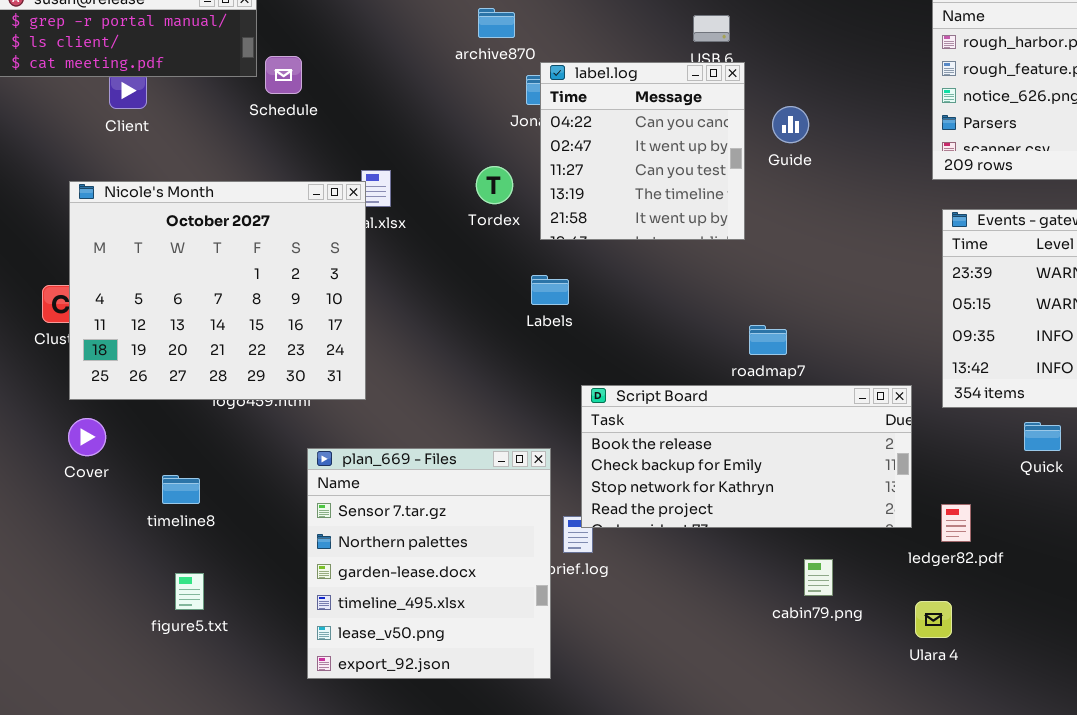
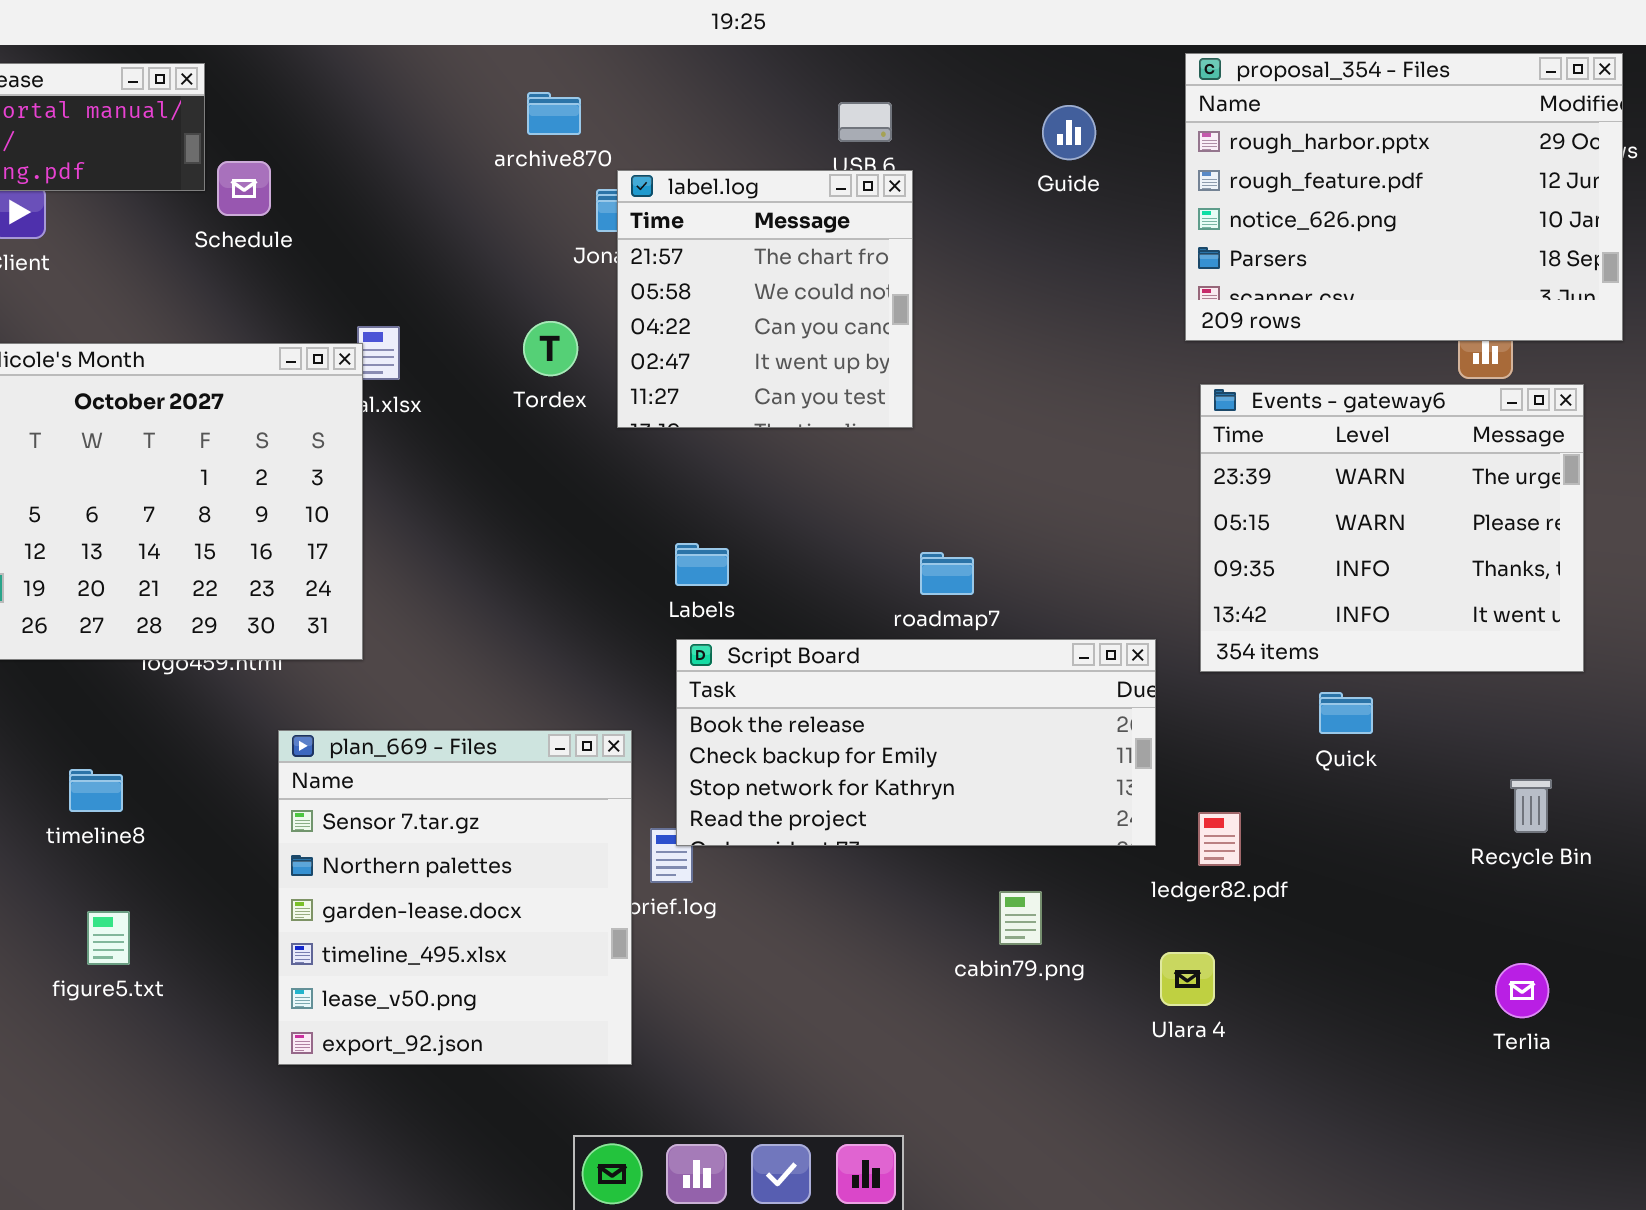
label.log: [540,62,745,240] -> [617,170,913,428], scrolled up 2 rows
Guide: [772,106,809,143] -> [1042,105,1096,160], moved
Labels: [531,275,569,305] -> [675,543,729,586], moved

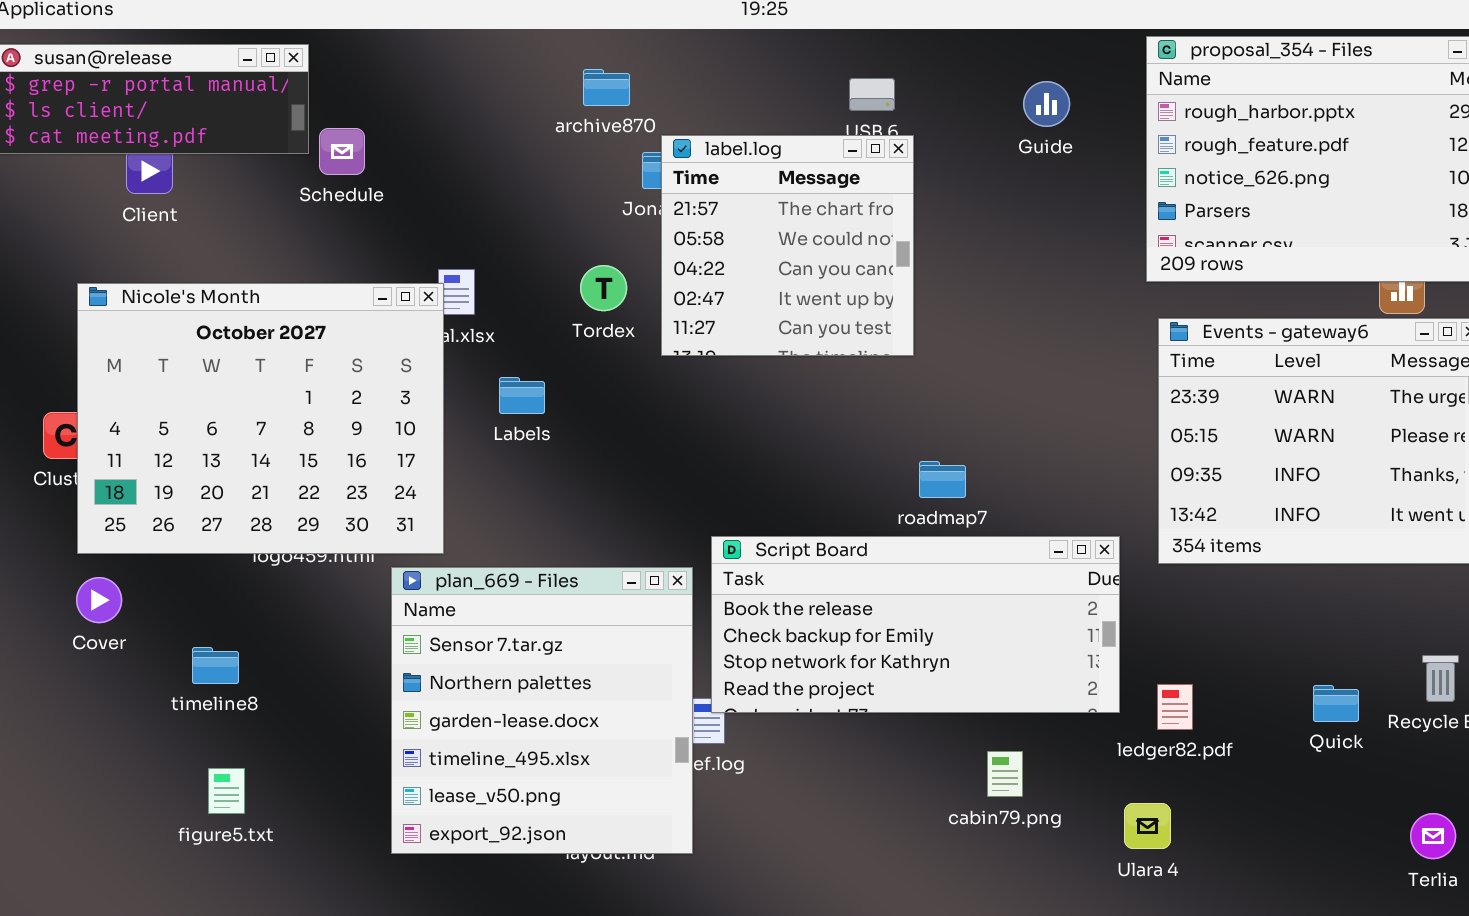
Labels: [675,543,729,586] -> [499,377,545,414], moved
Quick: [1319,692,1373,734] -> [1313,685,1359,722], moved
plan_669 - Files: [278,730,632,1065] -> [391,567,693,854], moved

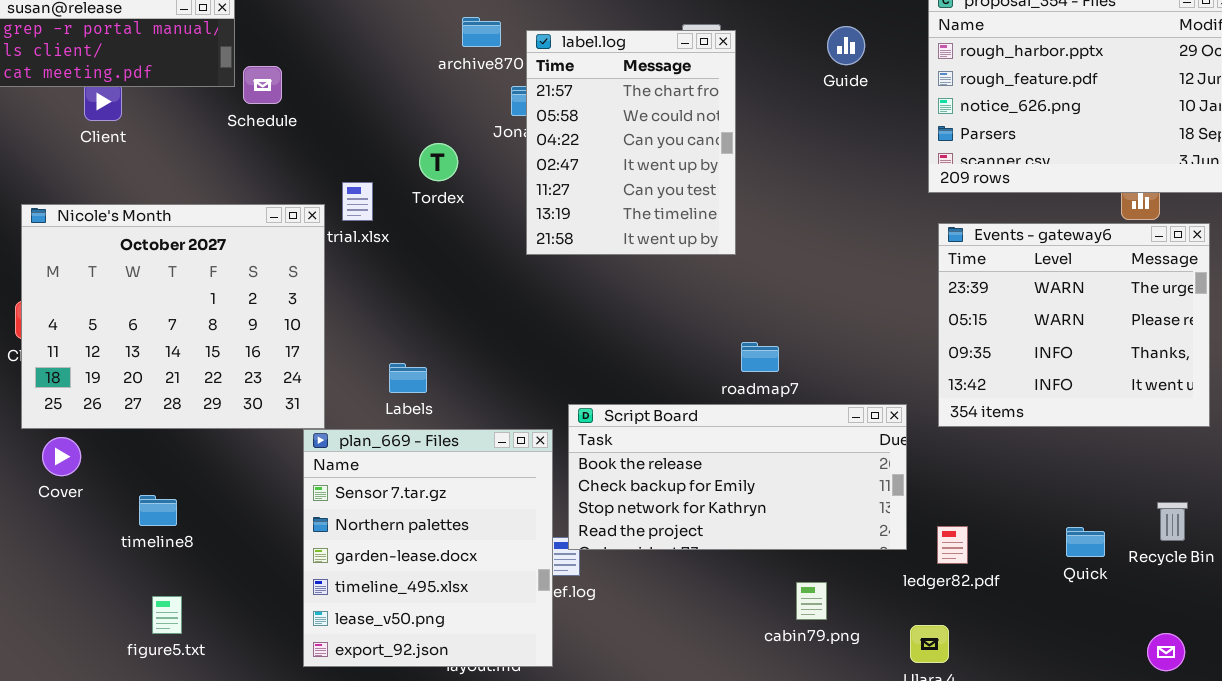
label.log: [661,135,914,356] -> [526,30,736,255], resized
Tordex: [580,265,627,311] -> [419,143,458,181], moved
Nicole's Month: [77,283,444,554] -> [21,204,325,429], moved
Labels: [499,377,545,414] -> [389,363,427,393], moved

